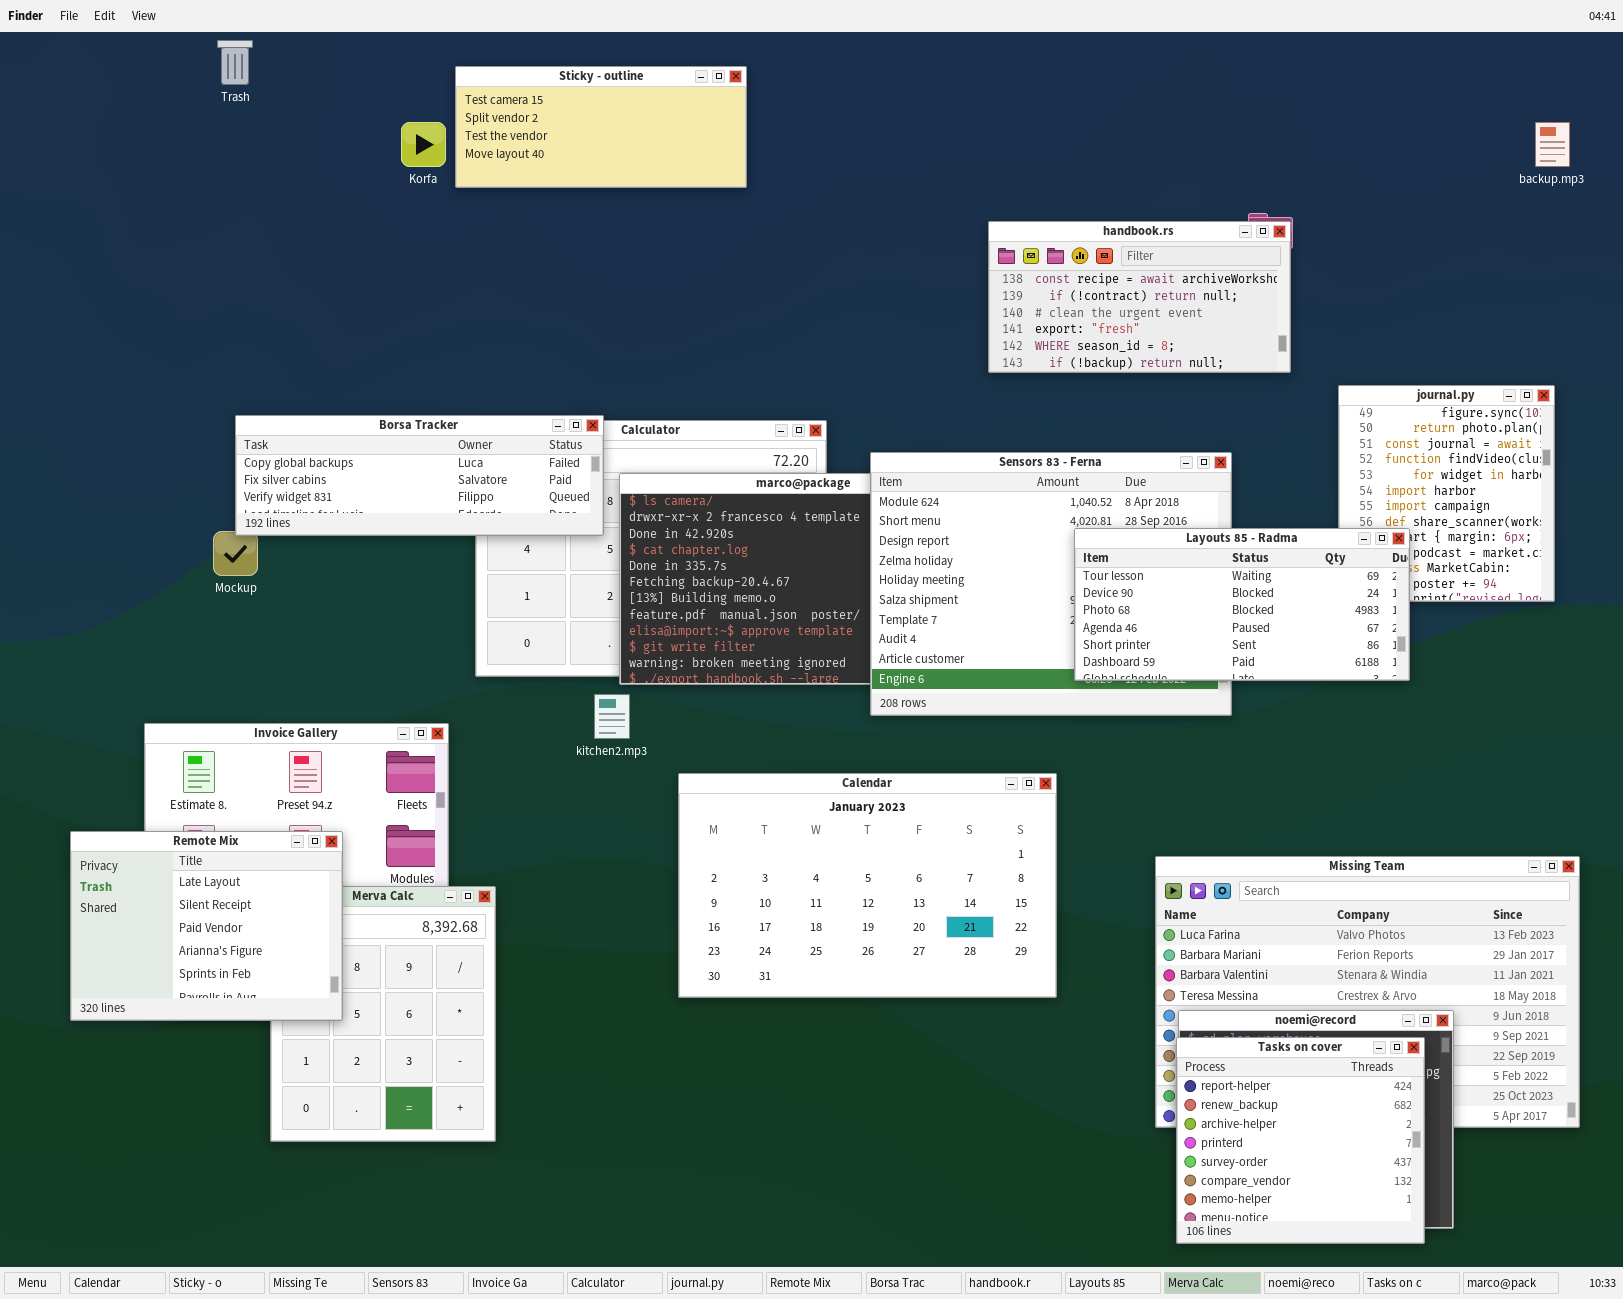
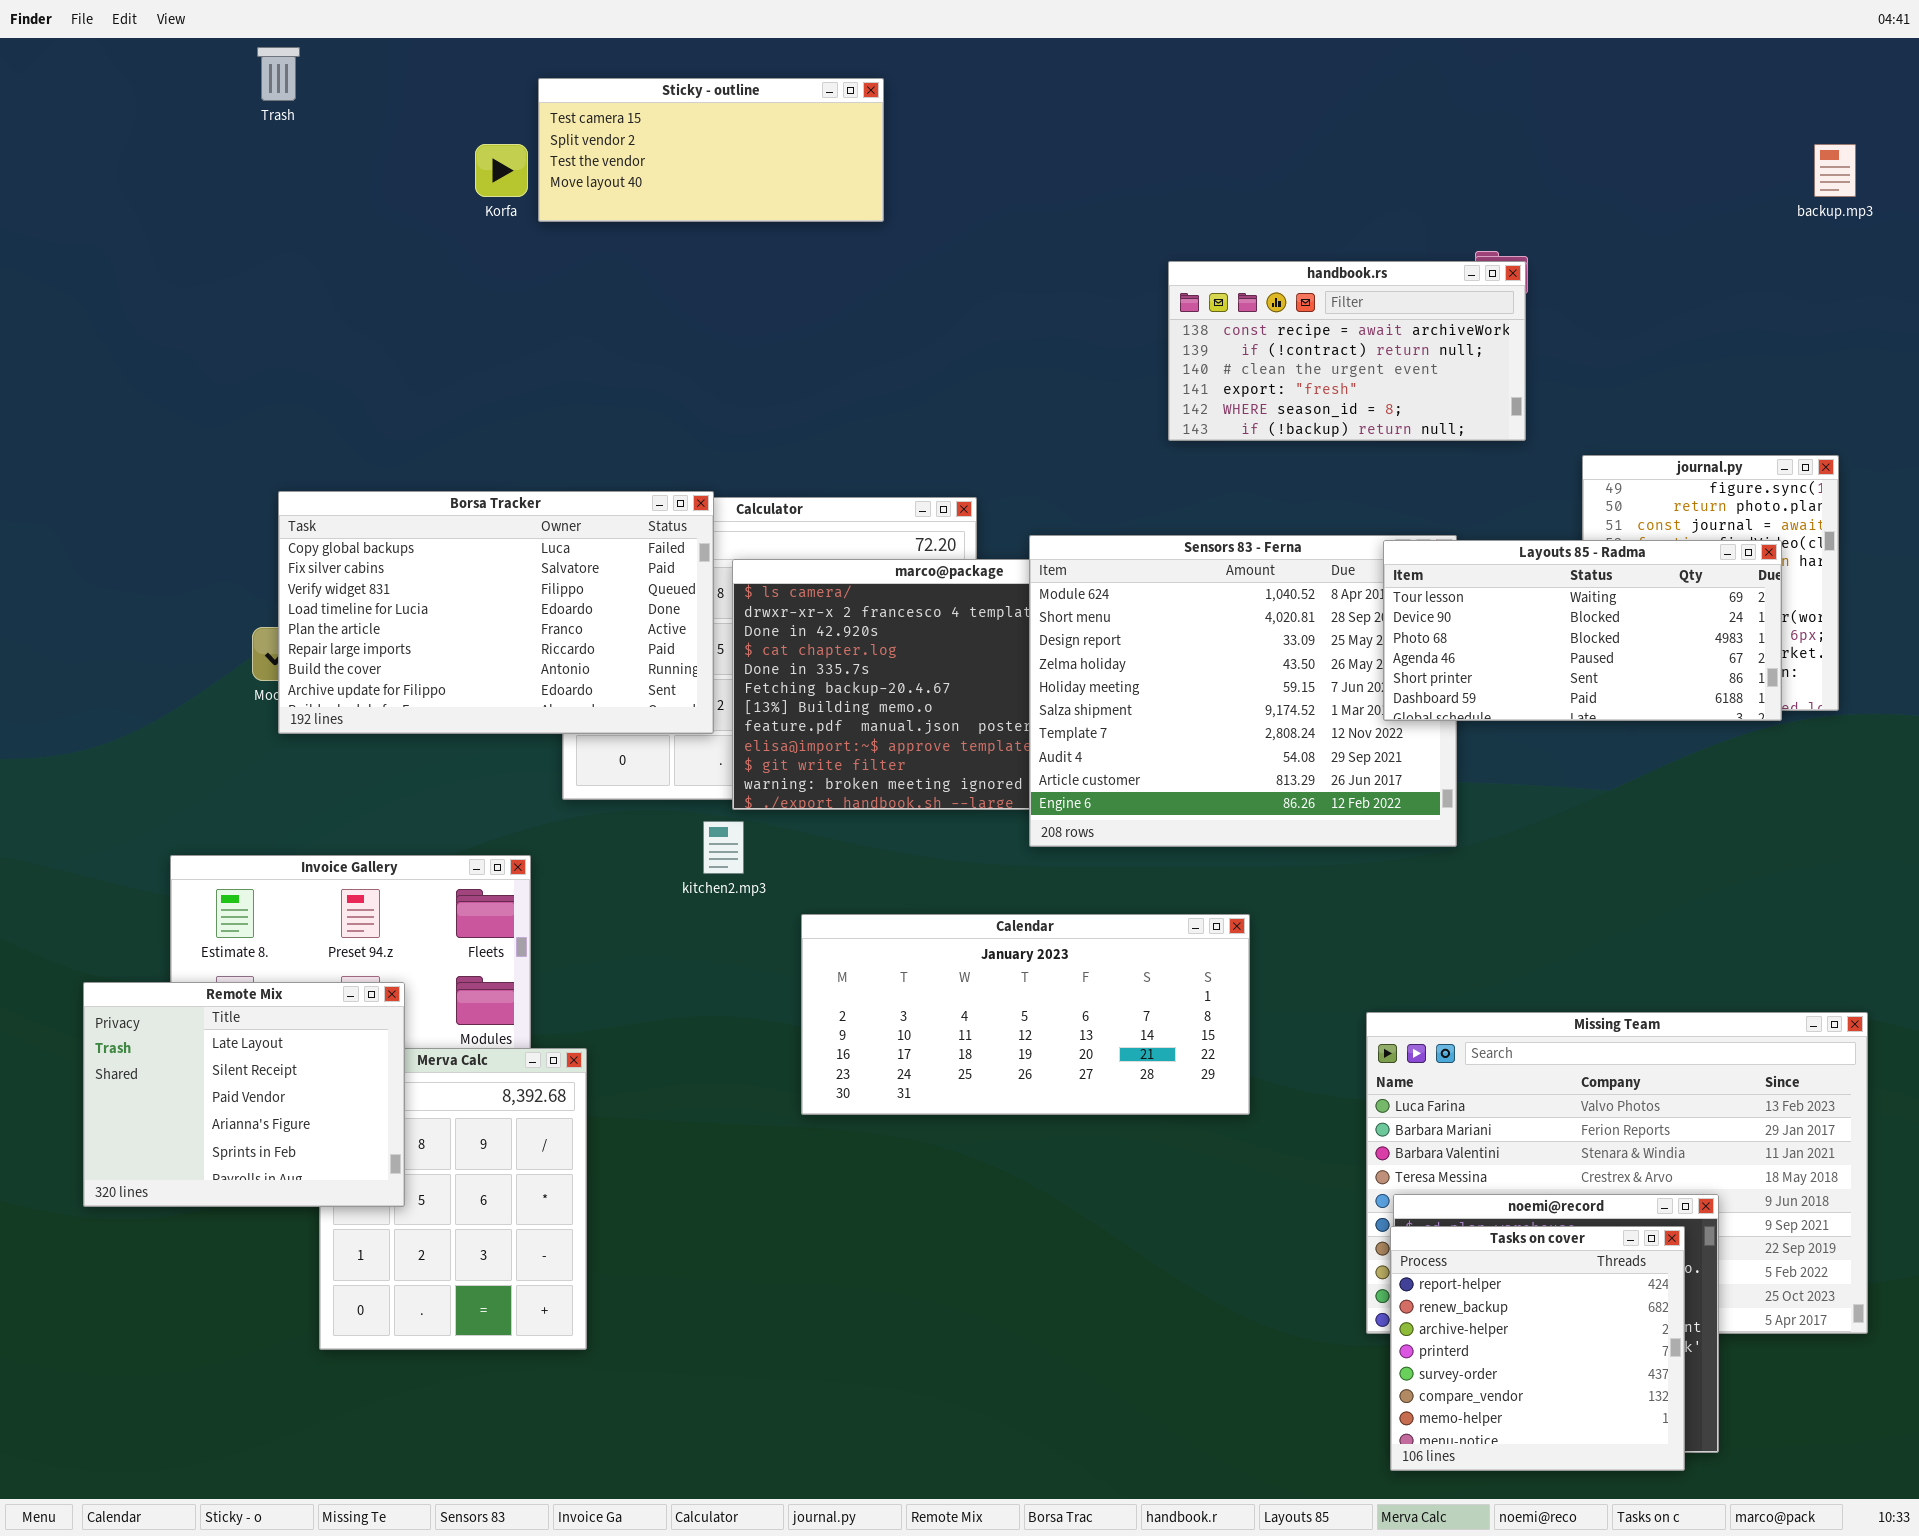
Borsa Tracker: [235,415,604,536] -> [278,491,714,734], resized
Layouts 85 - Radma: [1074,528,1410,681] -> [1383,540,1782,721], moved
Calendar: [678,773,1057,998] -> [801,914,1250,1115], resized

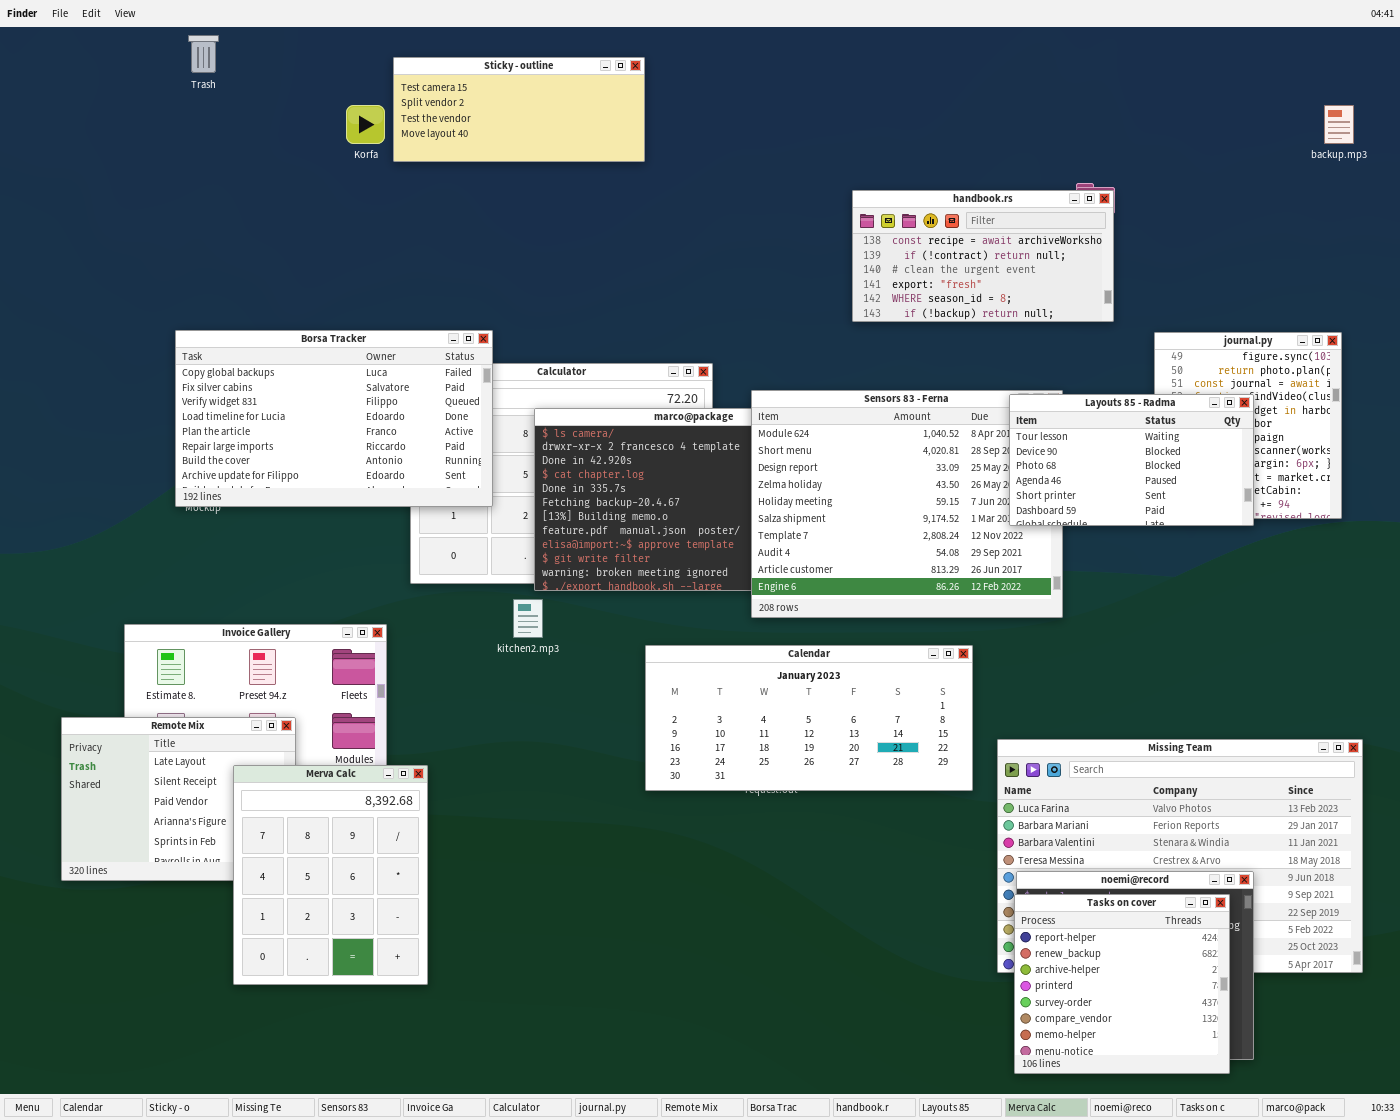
Borsa Tracker: [278,491,714,734] -> [175,330,493,507], moved
Layouts 85 - Radma: [1383,540,1782,721] -> [1009,394,1254,526], resized
Calendar: [801,914,1250,1115] -> [645,645,973,791], moved
Merva Calc: [319,1048,587,1350] -> [233,765,428,985], raised

